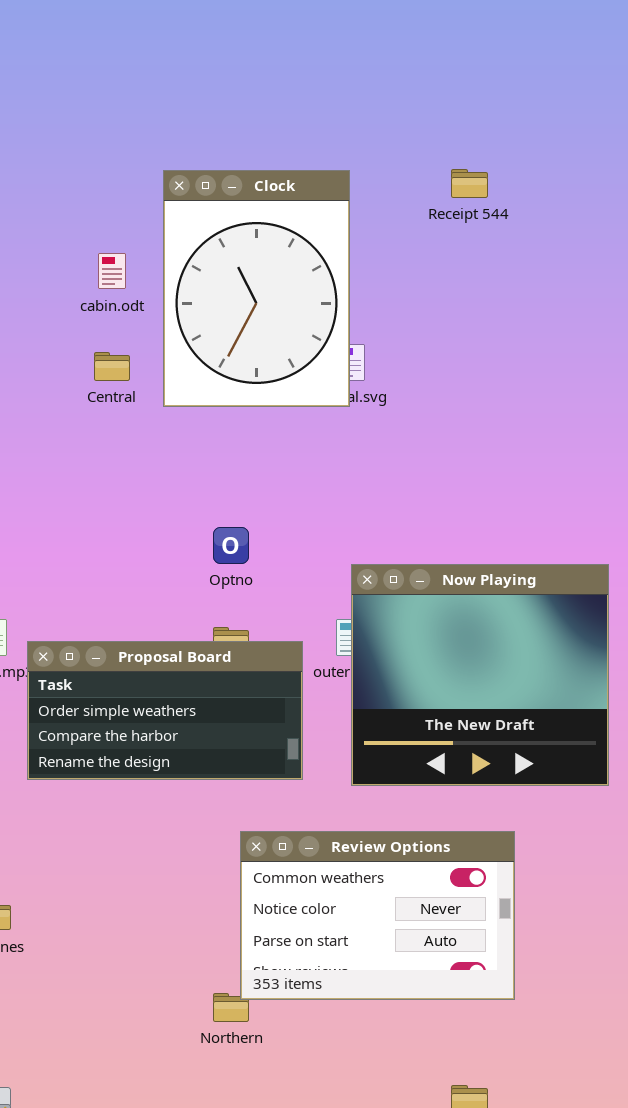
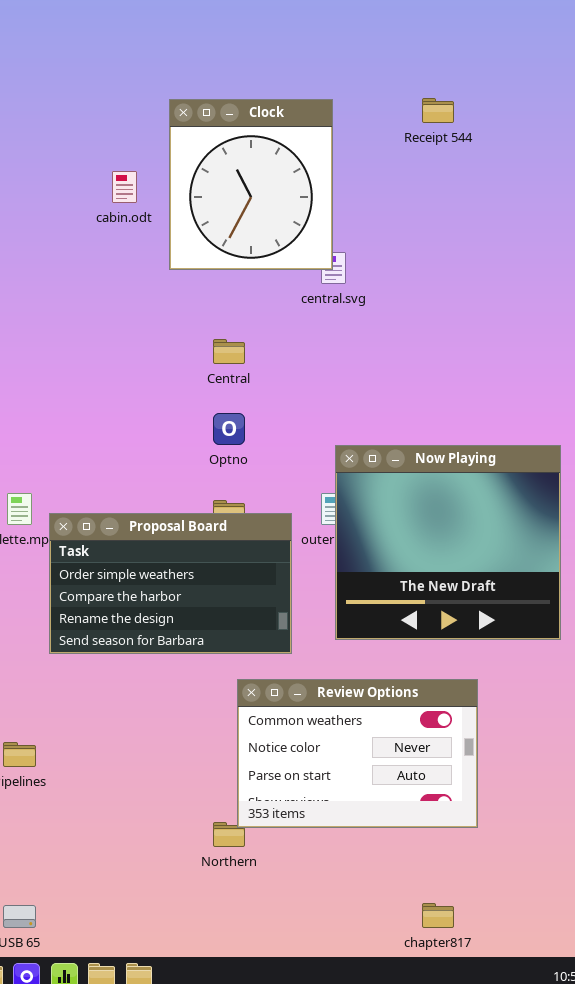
Clock: [163,170,350,407] -> [169,99,333,270], resized
Central: [94,352,130,381] -> [213,339,245,364], moved
Proposal Board: [27,641,303,780] -> [49,513,292,654], resized

